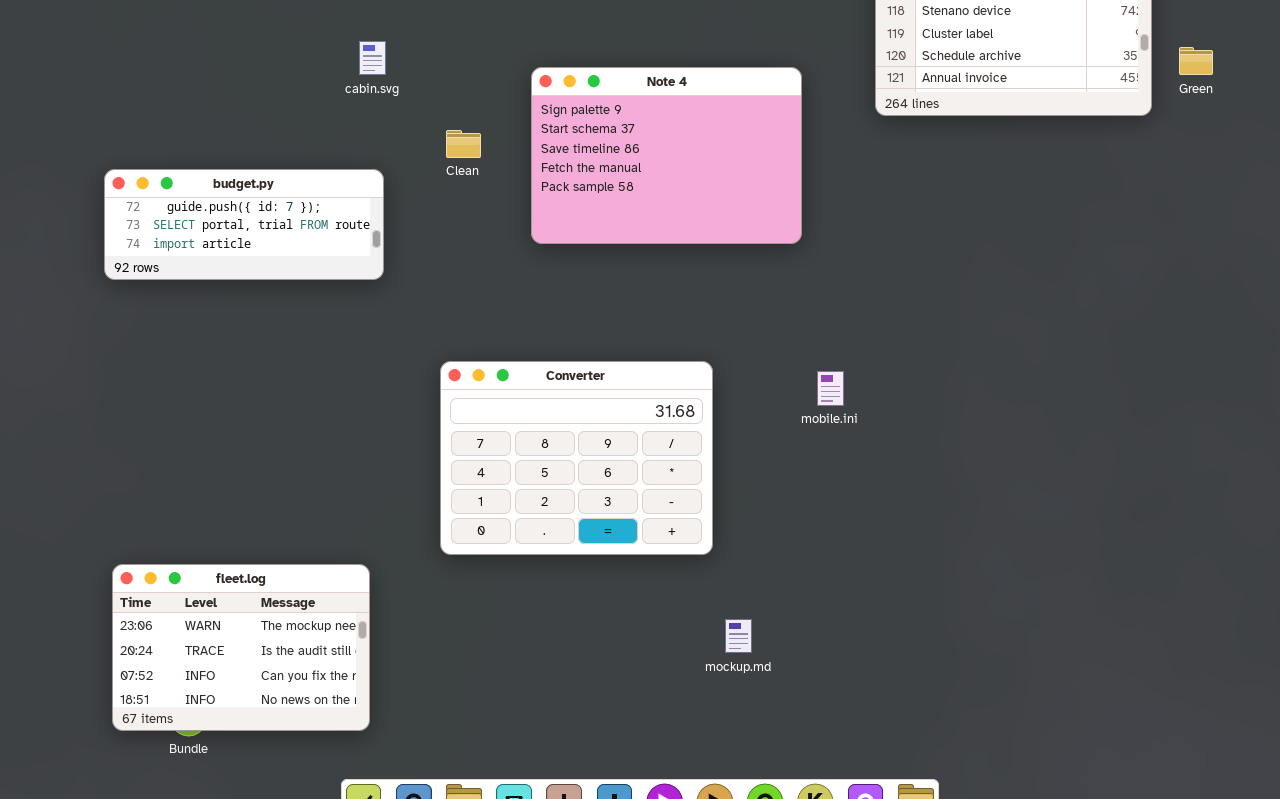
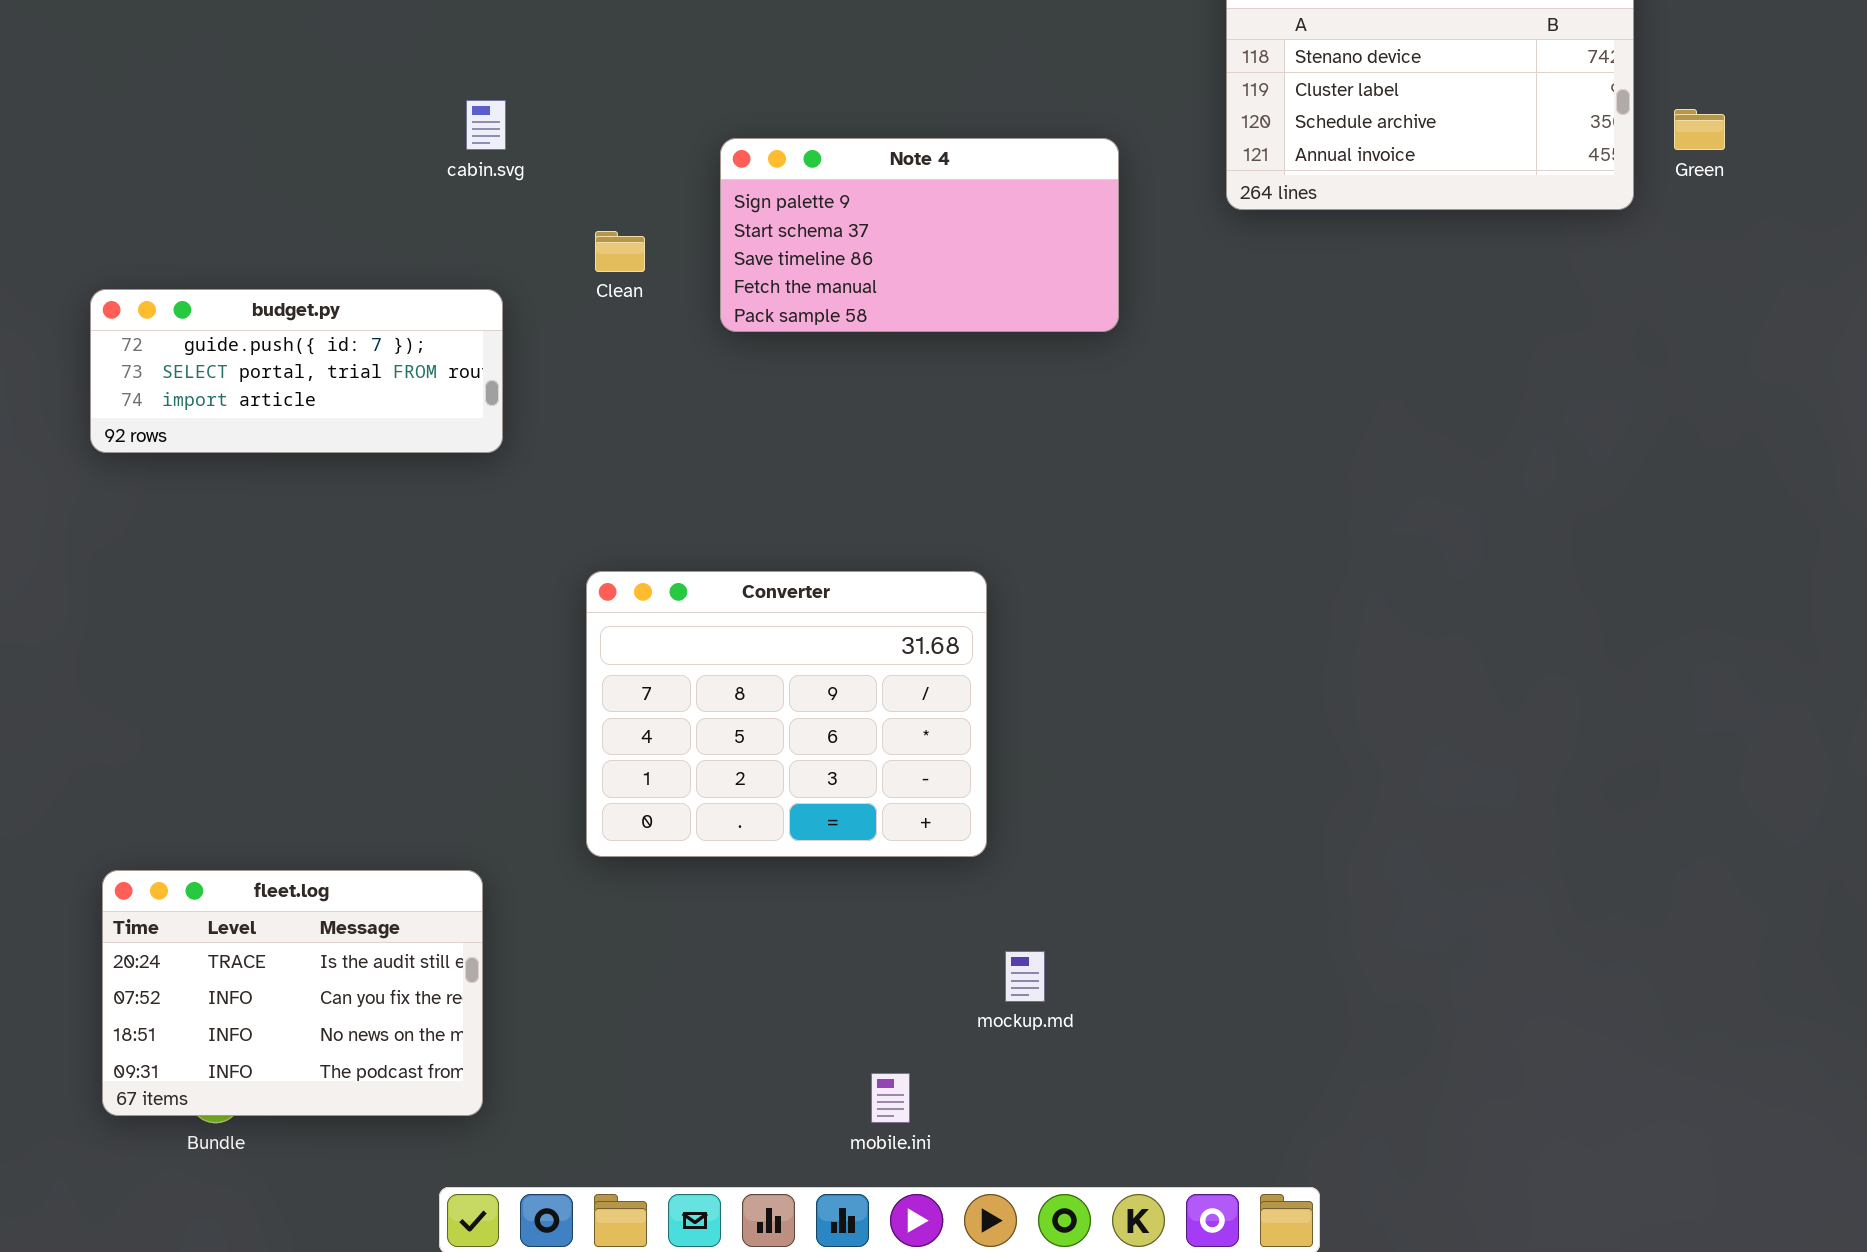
Note 4: [531,67,802,244] -> [720,138,1119,332], resized
mobile.ini: [817,371,844,406] -> [871,1073,910,1123], moved
fleet.log: [112,564,370,731] -> [102,870,483,1116], scrolled down 1 row

